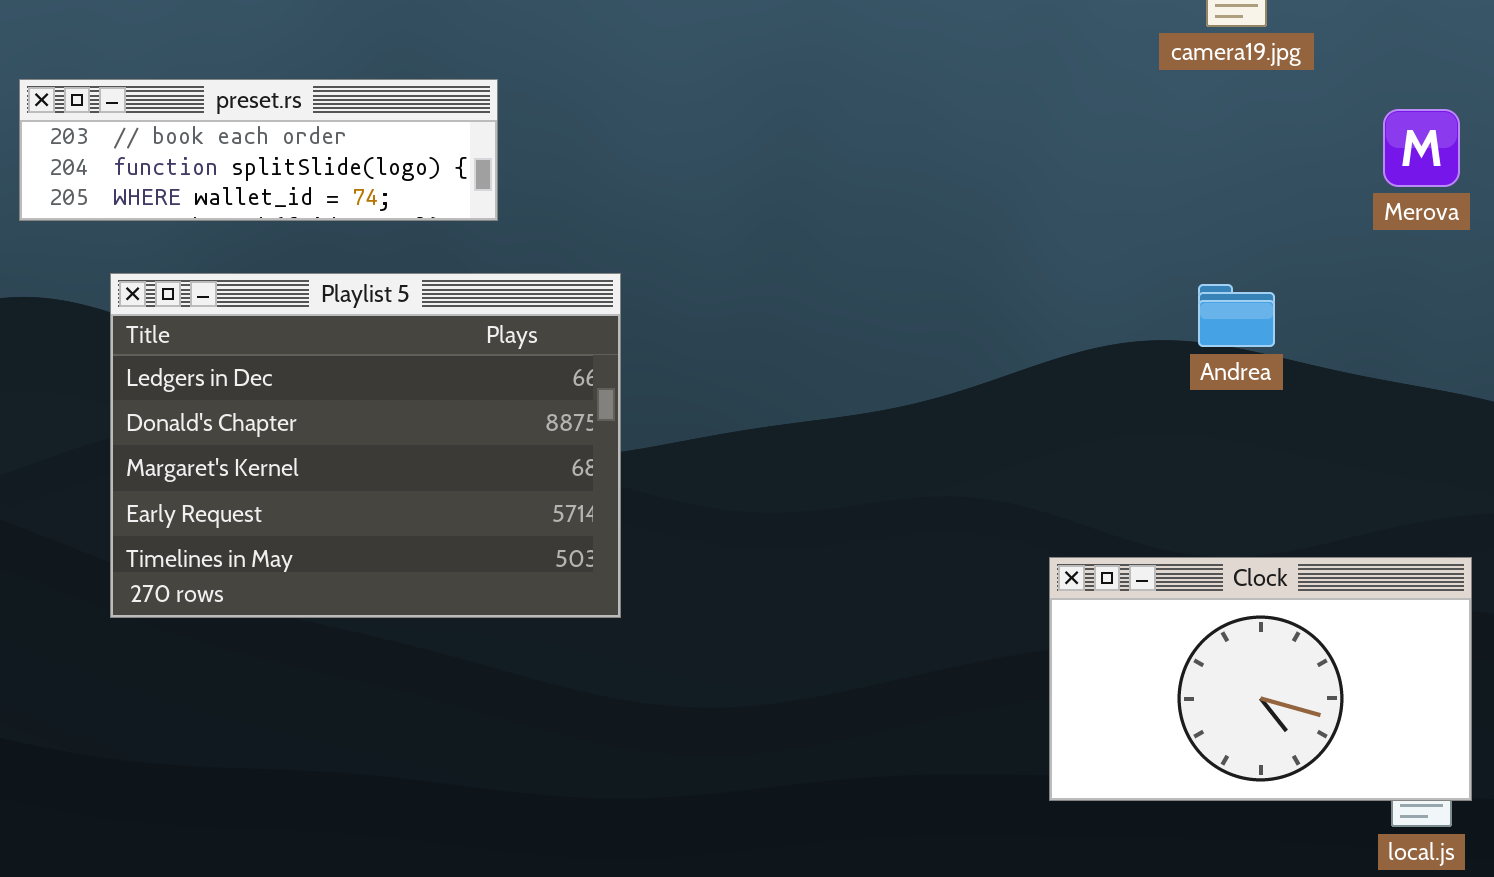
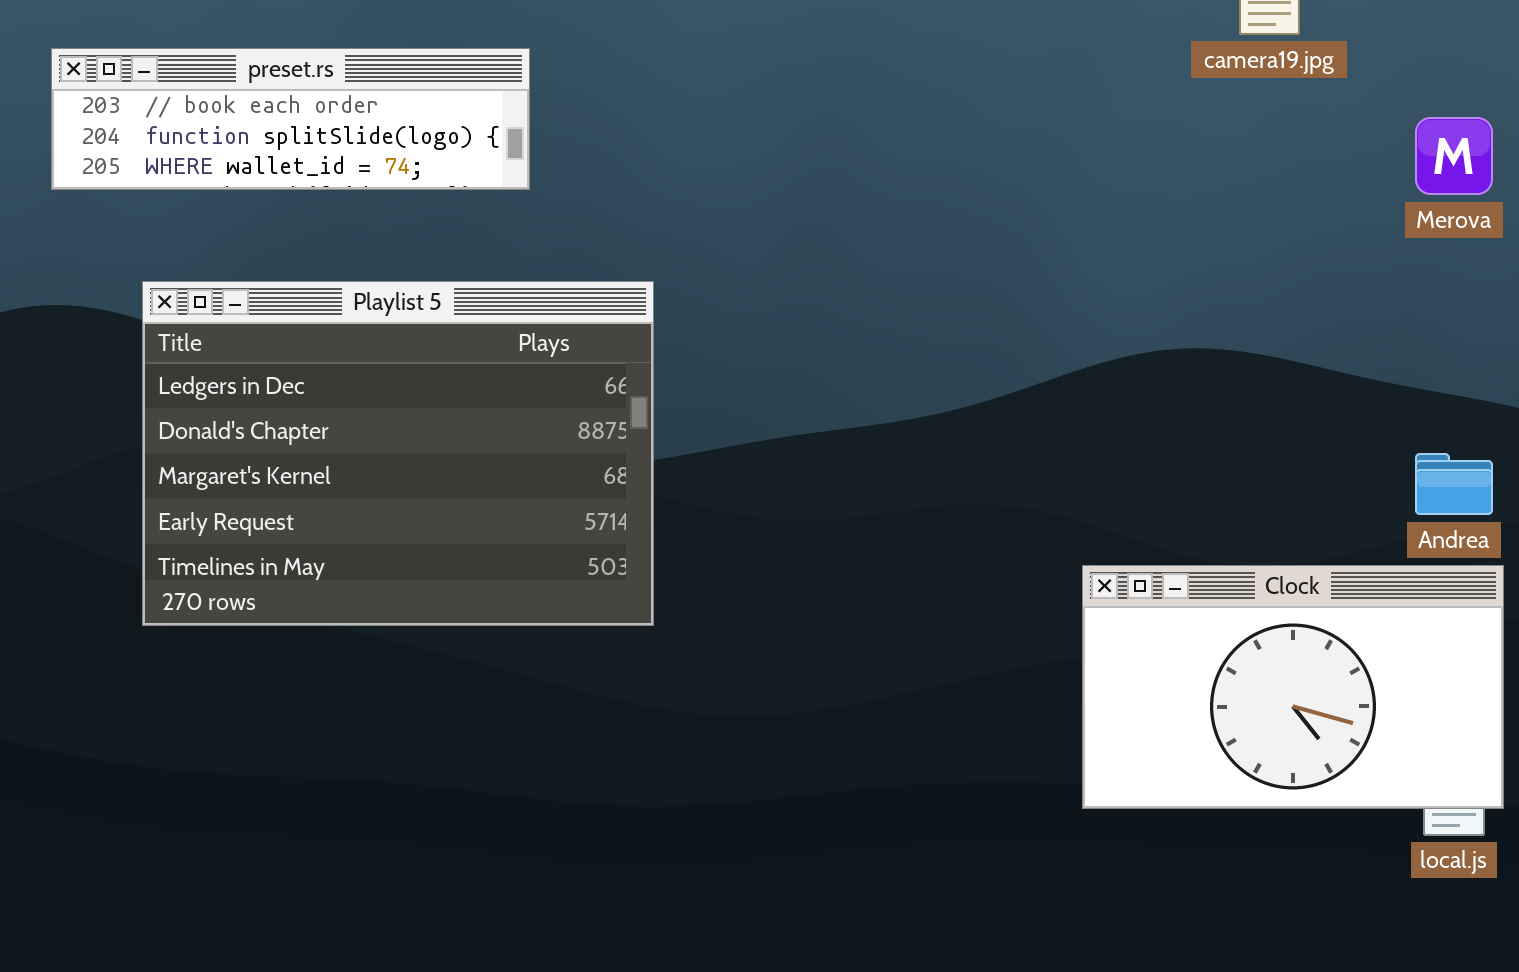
preset.rs: [19,79,498,221] -> [51,48,530,190], moved
Andrea: [1198,284,1275,347] -> [1415,453,1493,515], moved

